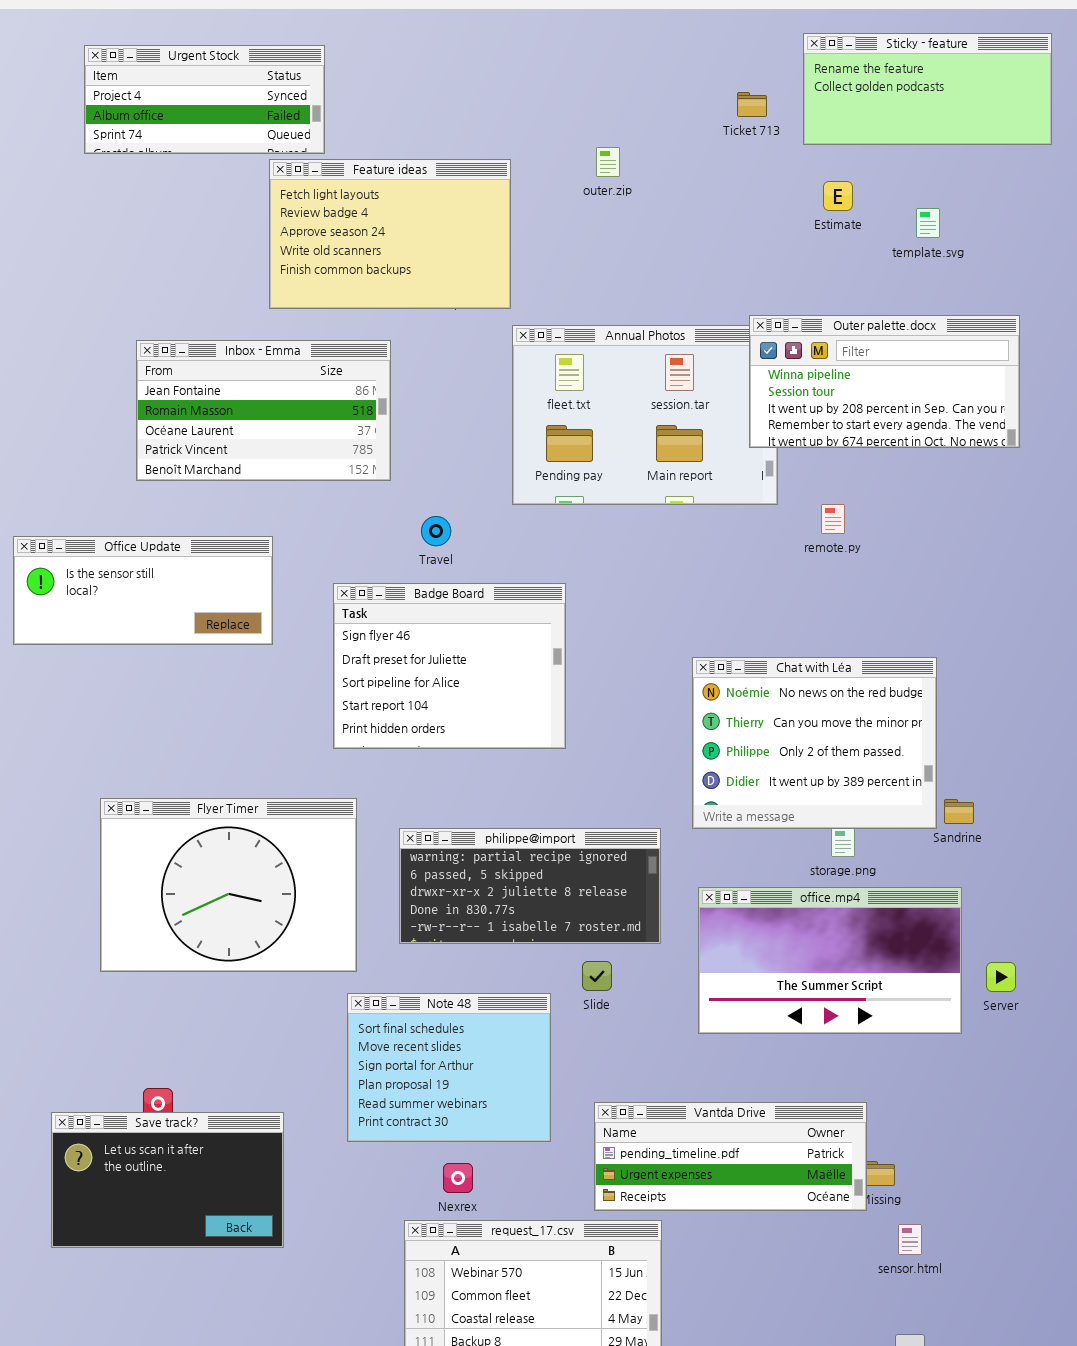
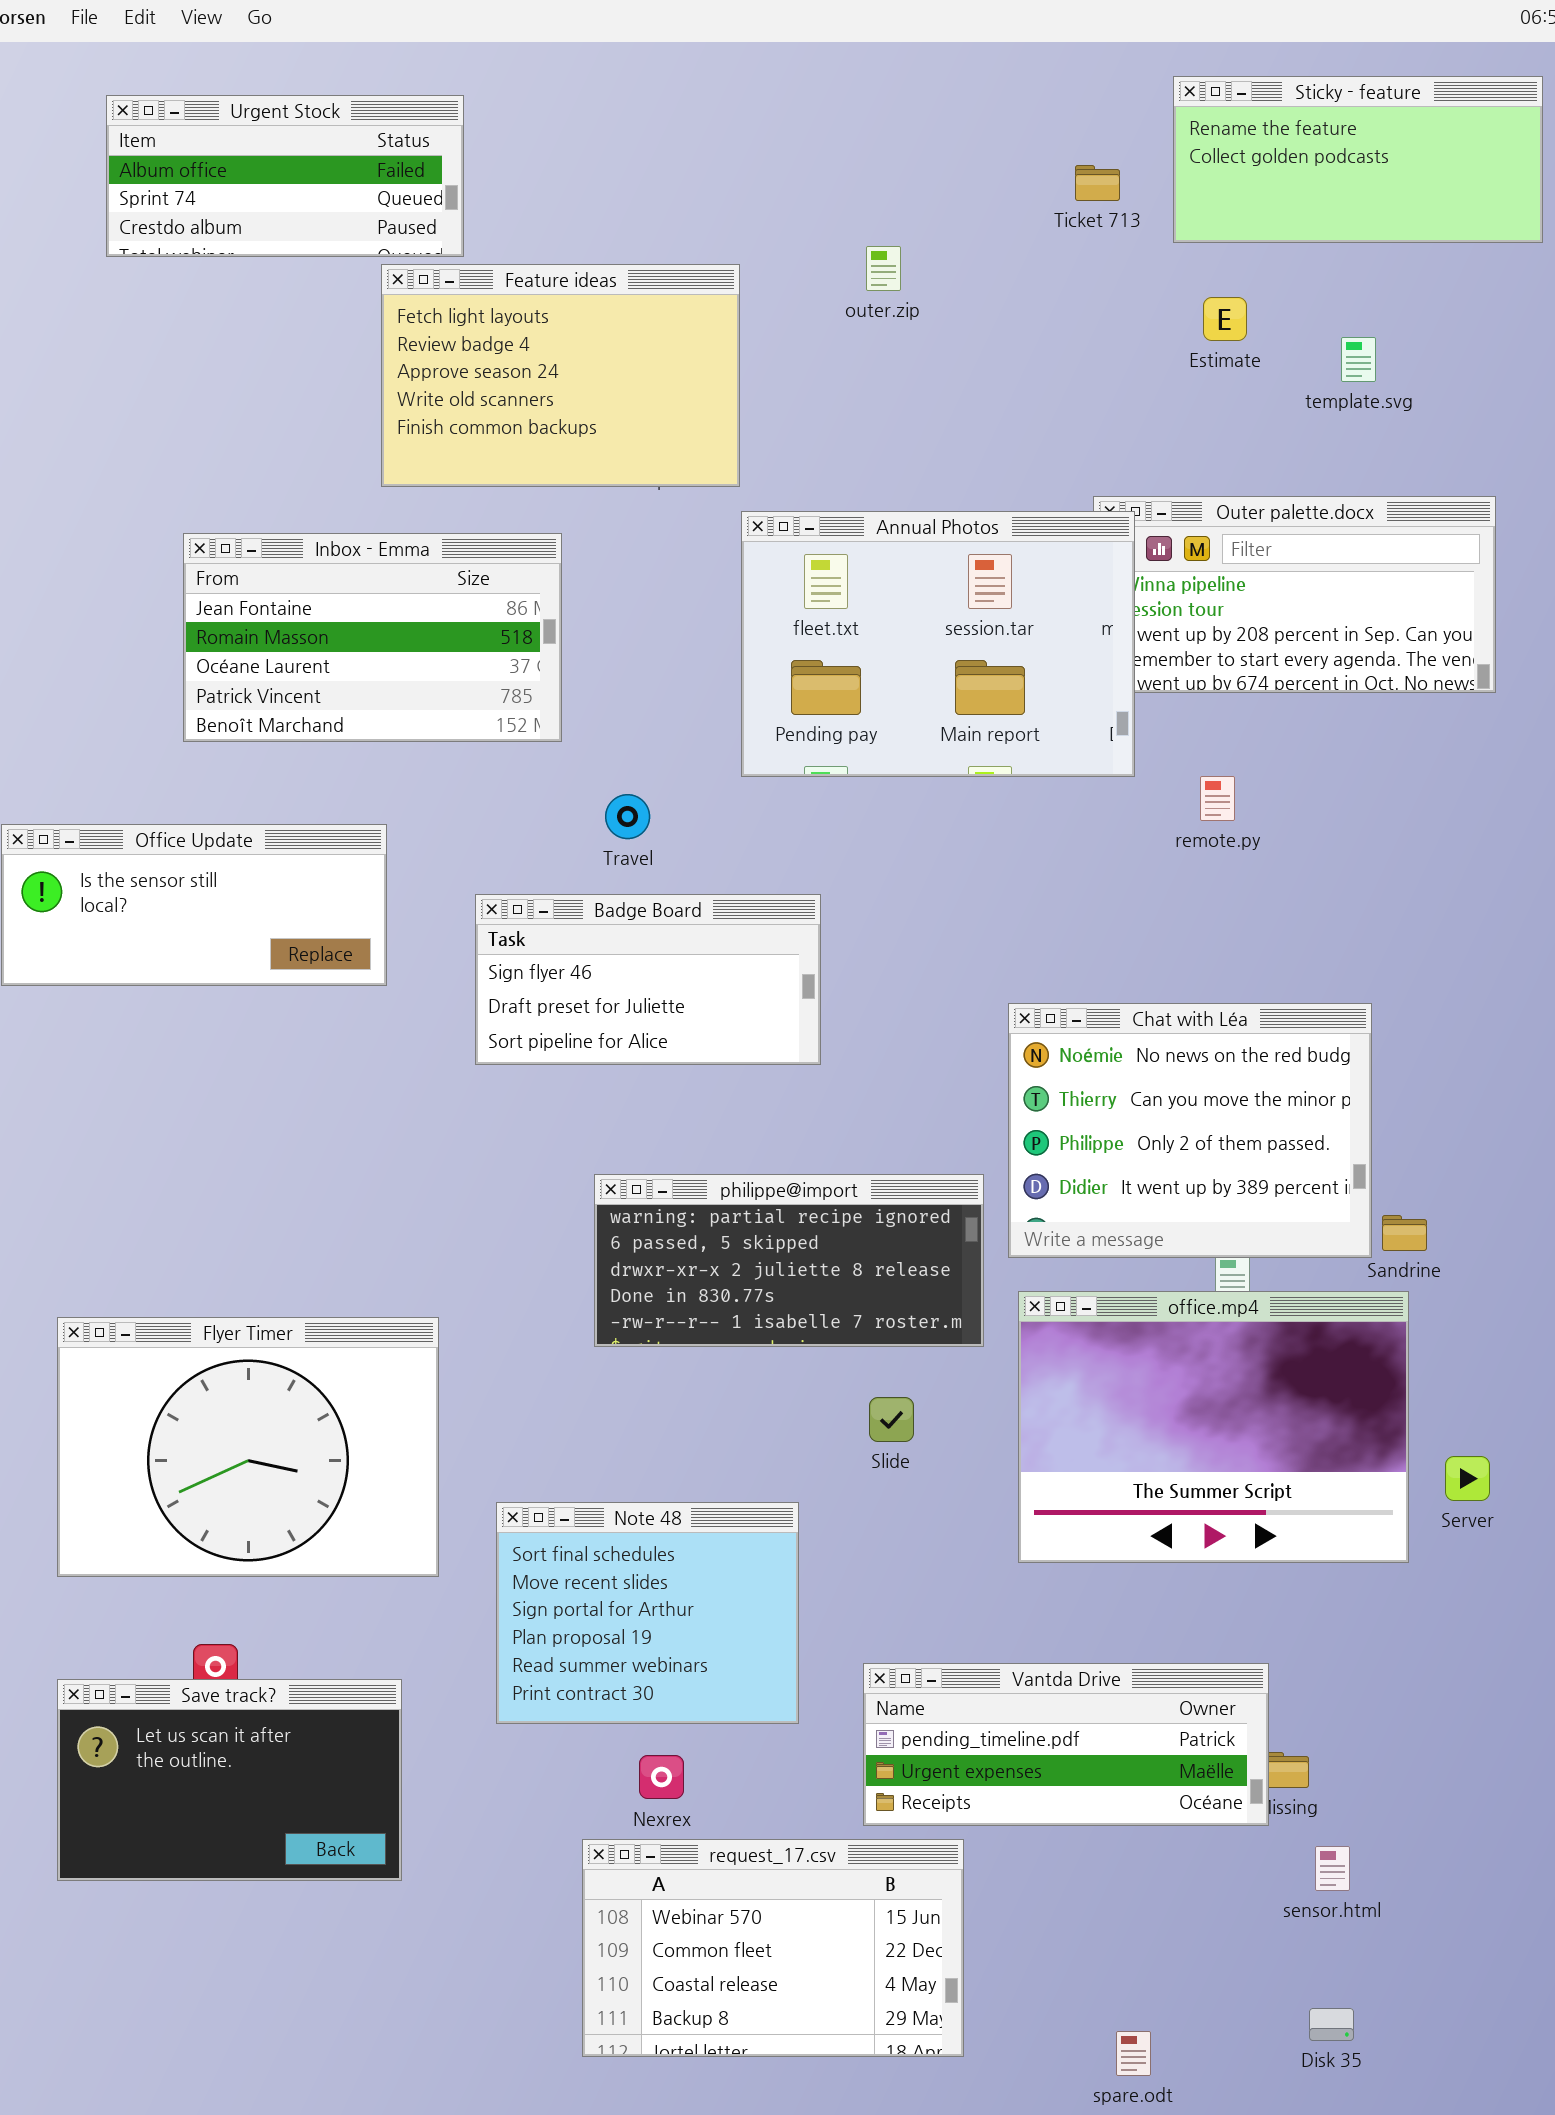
Urgent Stock: [84,45,325,154] -> [106,95,464,257], scrolled down 1 row
Annual Photos: [512,325,778,505] -> [741,511,1135,777], raised
Badge Board: [333,583,566,749] -> [475,894,821,1065], resized
Flyer Timer: [100,798,357,972] -> [57,1317,439,1577], moved
philippe@import: [399,828,661,944] -> [594,1174,984,1347], moved
office.mp4: [698,887,962,1034] -> [1018,1291,1409,1563], resized
Slide: [582,961,612,991] -> [869,1397,914,1442], moved

